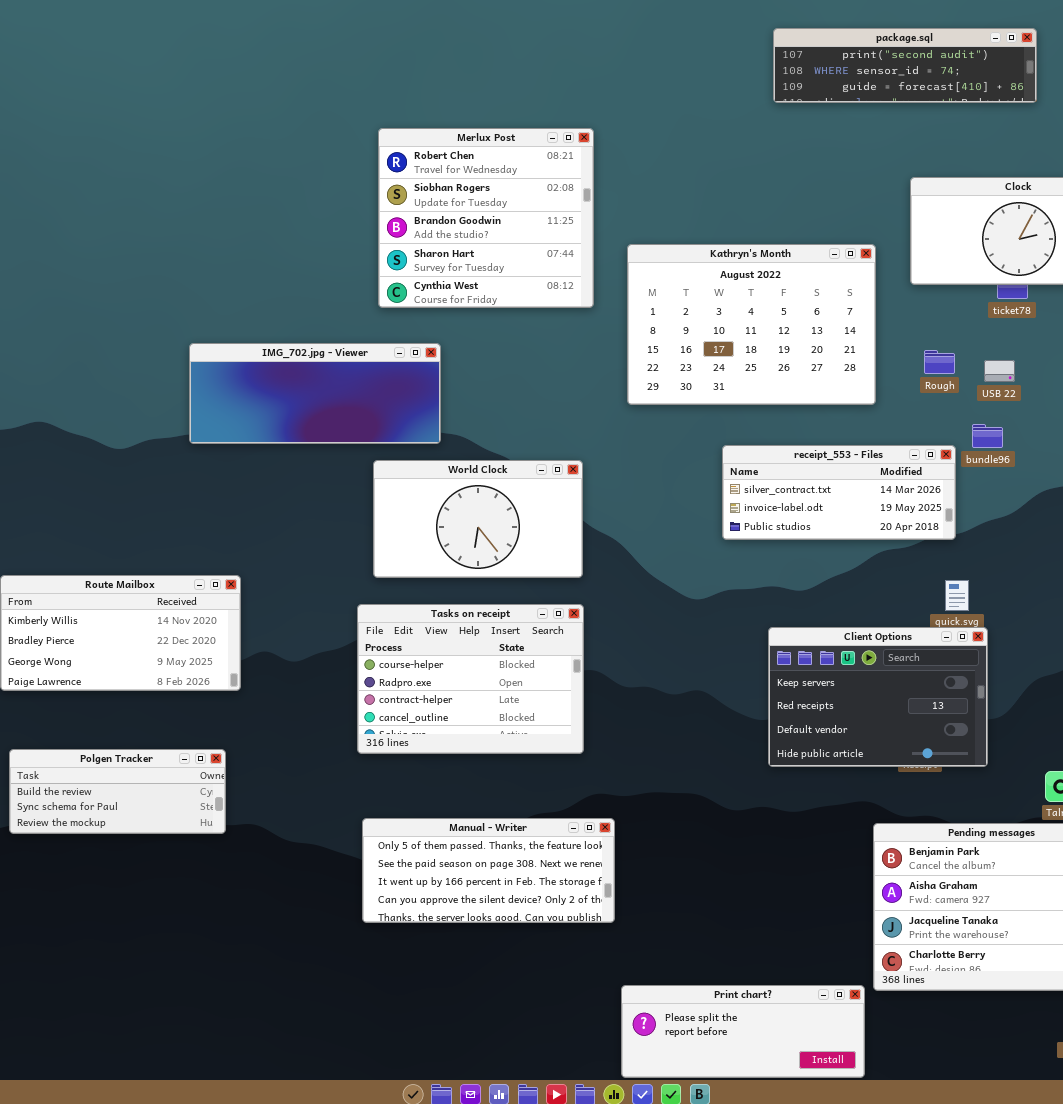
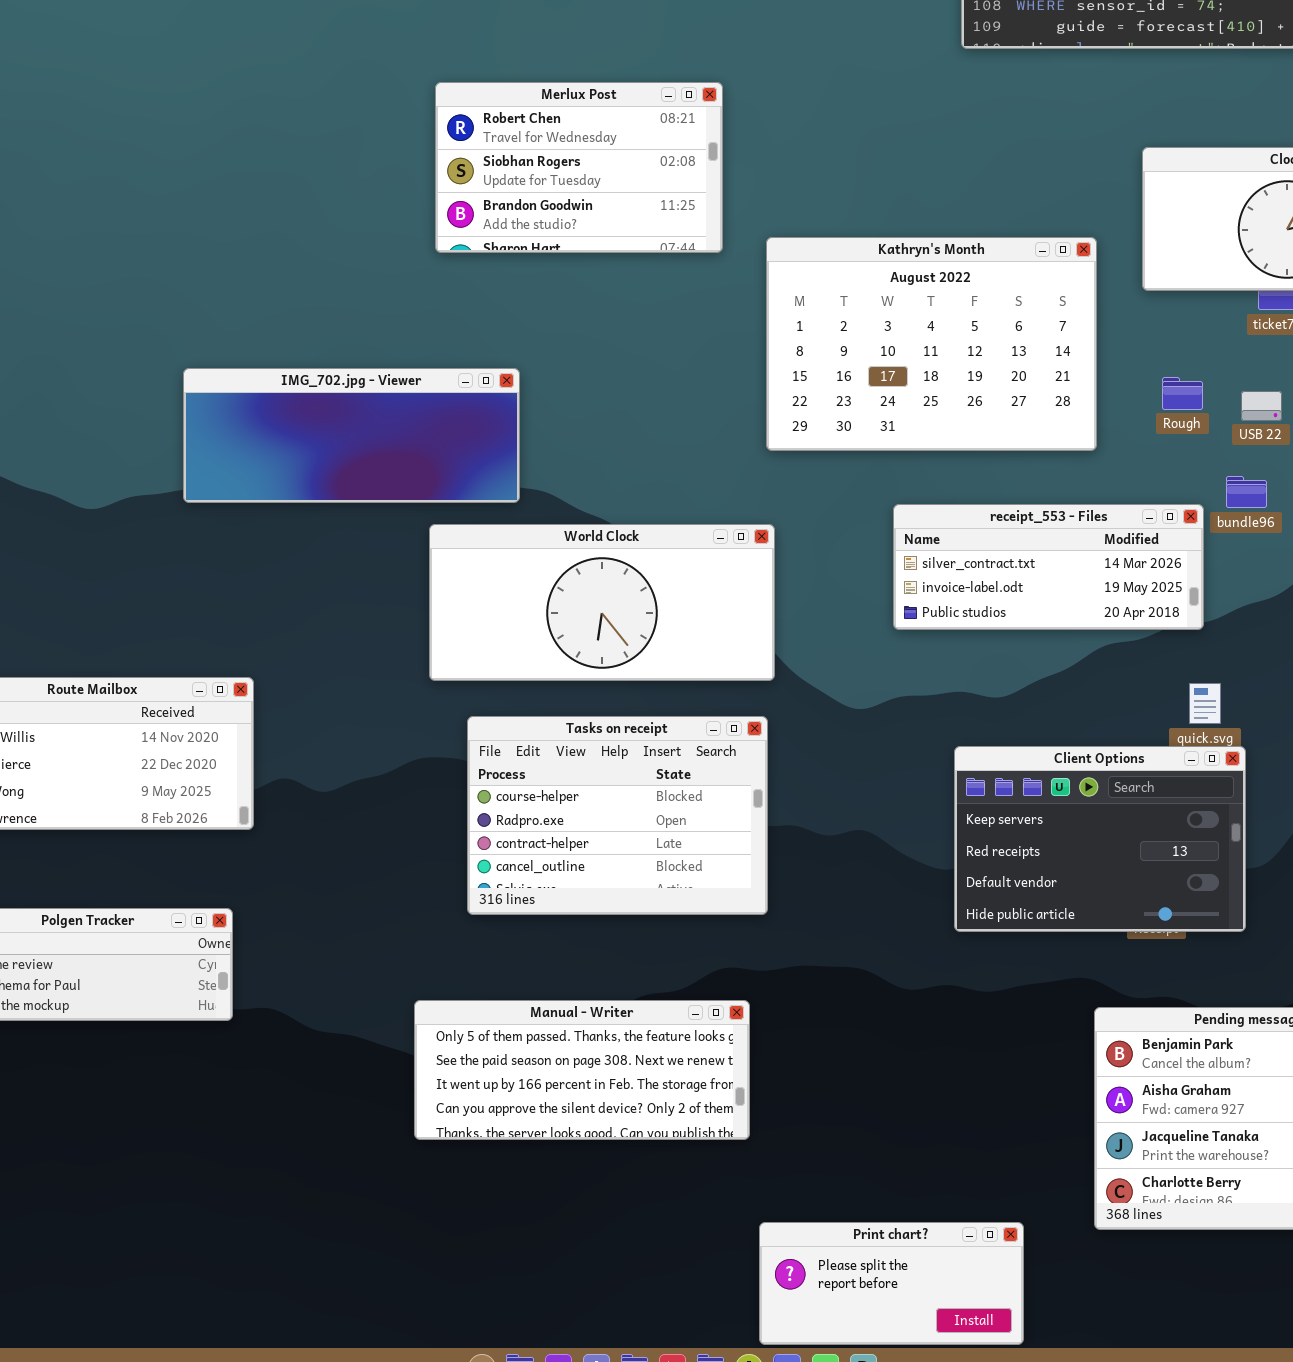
Merlux Post: [378,128,594,308] -> [435,82,723,253], resized
World Clock: [373,460,583,578] -> [429,524,775,681], resized
Tasks on receipt: [357,604,584,754] -> [467,716,768,915], moved
Print chart?: [621,985,865,1078] -> [759,1222,1024,1345], resized

